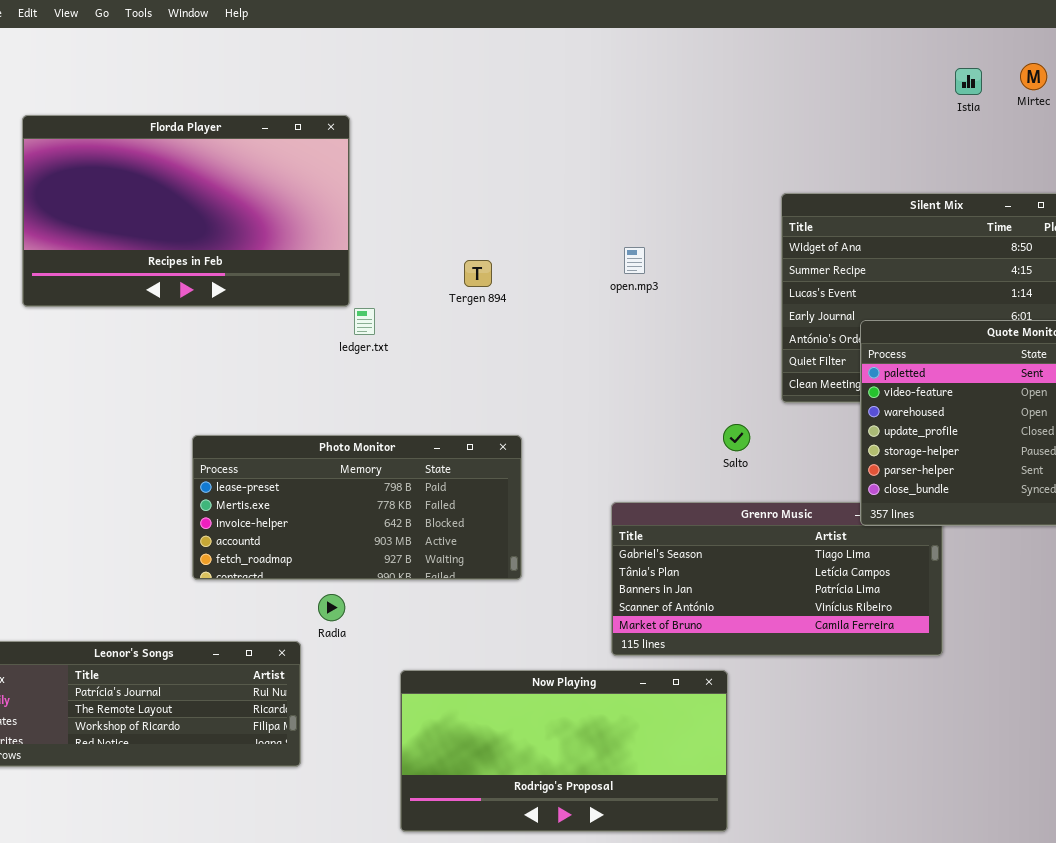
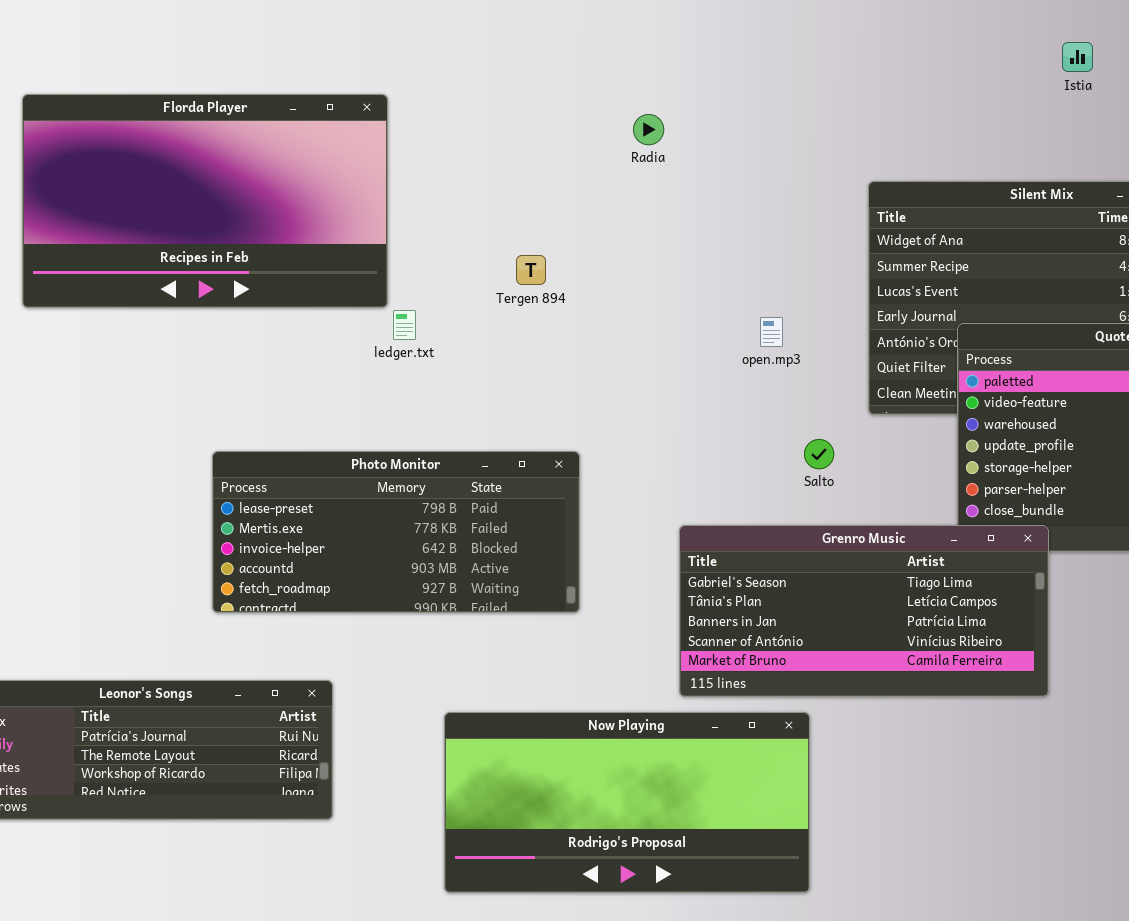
open.mp3: [624,247,645,274] -> [760,317,783,347], moved
Grenro Music: [611,502,943,656] -> [679,525,1049,697], raised
Radia: [318,594,345,621] -> [633,114,664,145], moved

